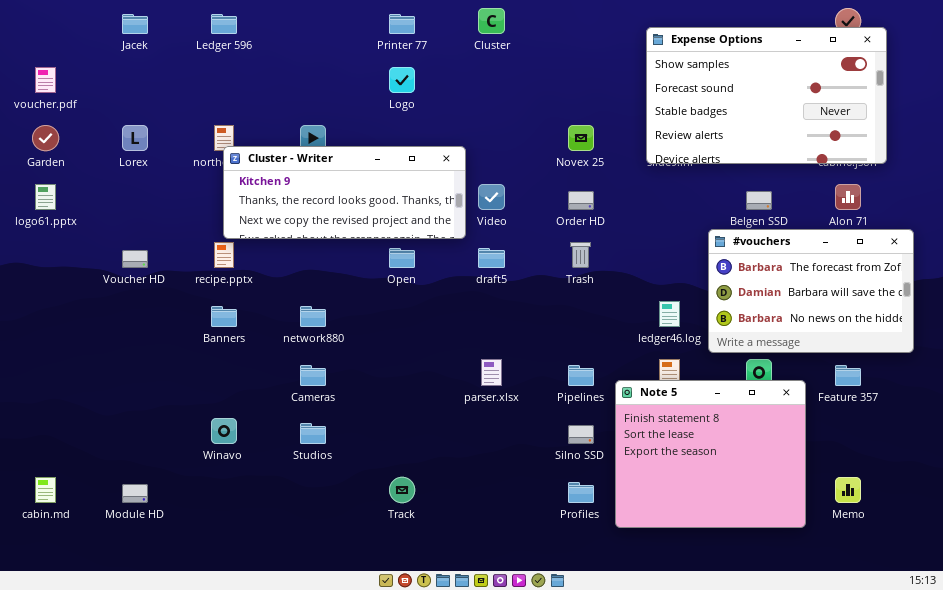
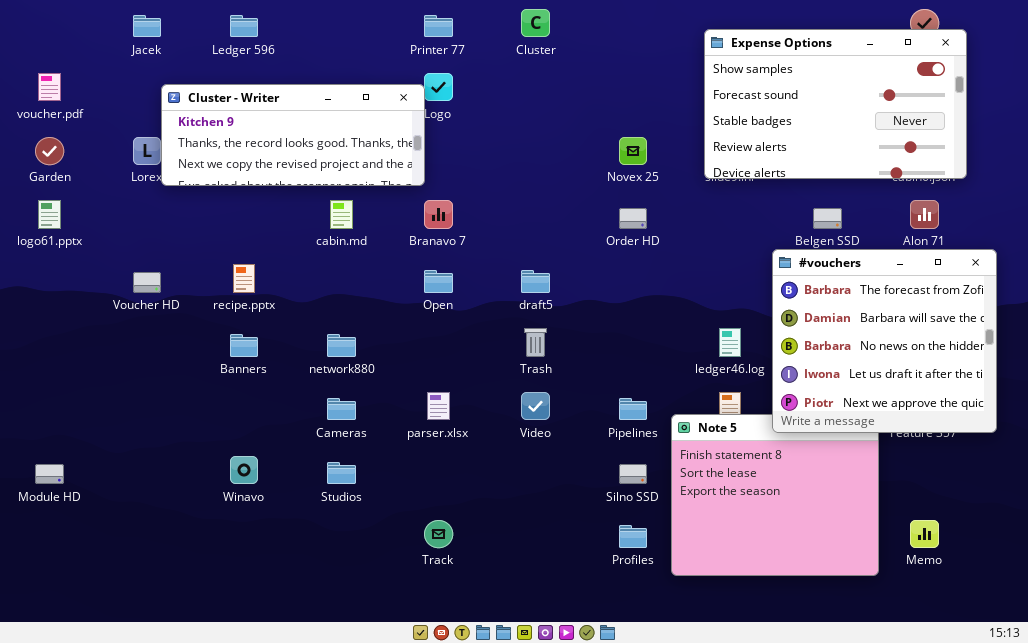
Cluster - Writer: [223,146,466,239] -> [161,84,425,186], moved
Video: [478,184,505,210] -> [521,392,550,420], moved
#vouchers: [708,229,914,353] -> [772,249,997,433], resized
Trash: [570,242,591,268] -> [524,328,547,357], moved
parser.xlsx: [481,359,502,386] -> [427,392,450,420], moved
cabin.md: [35,477,56,503] -> [330,200,353,229], moved
Module HD: [122,484,148,503] -> [35,464,64,484], moved

